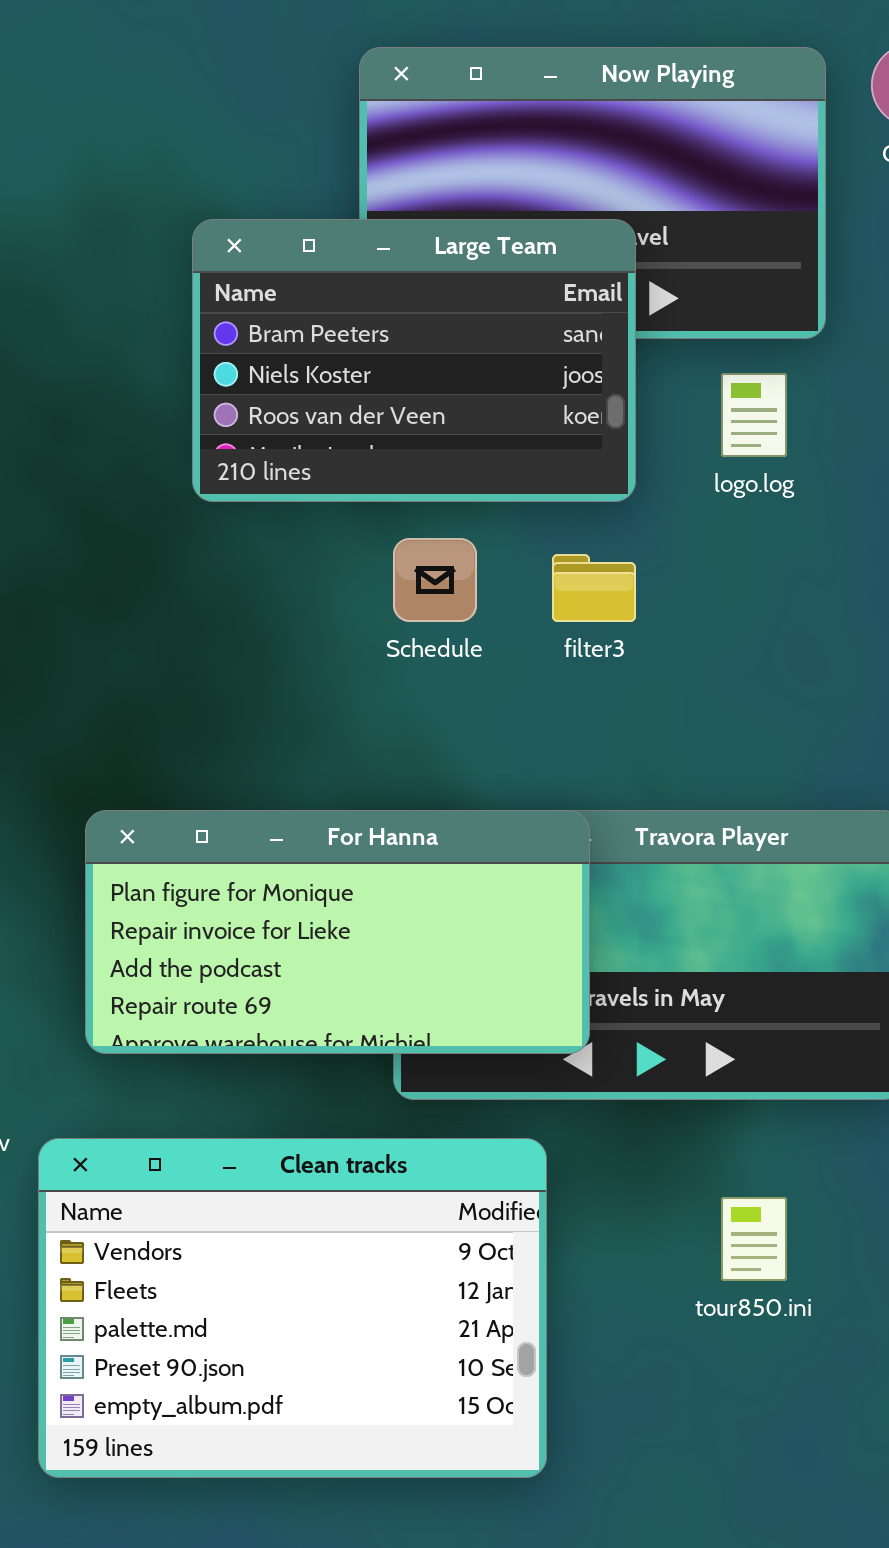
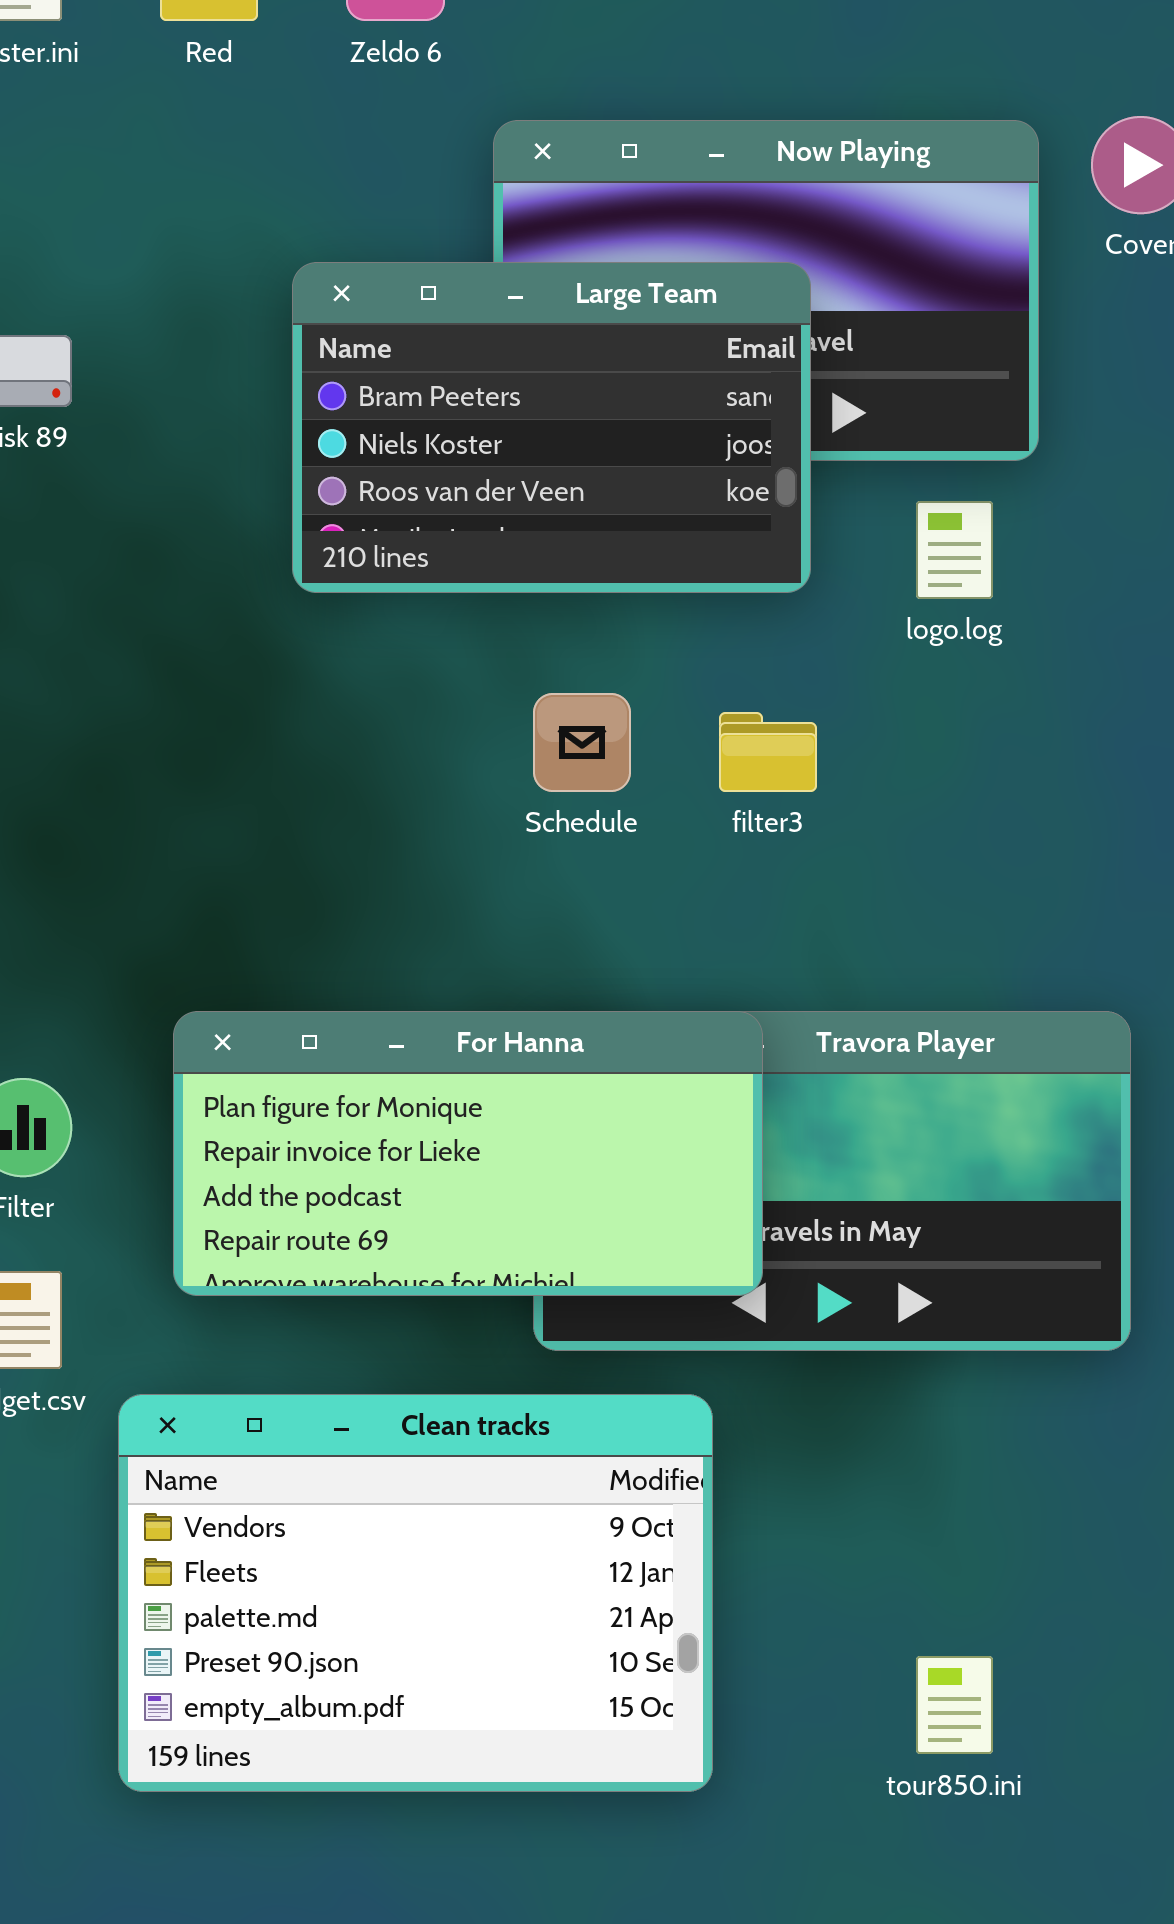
Large Team: [192,219,636,502] -> [292,262,811,593], moved
tour850.ini: [721,1197,787,1281] -> [916,1656,993,1754], moved

